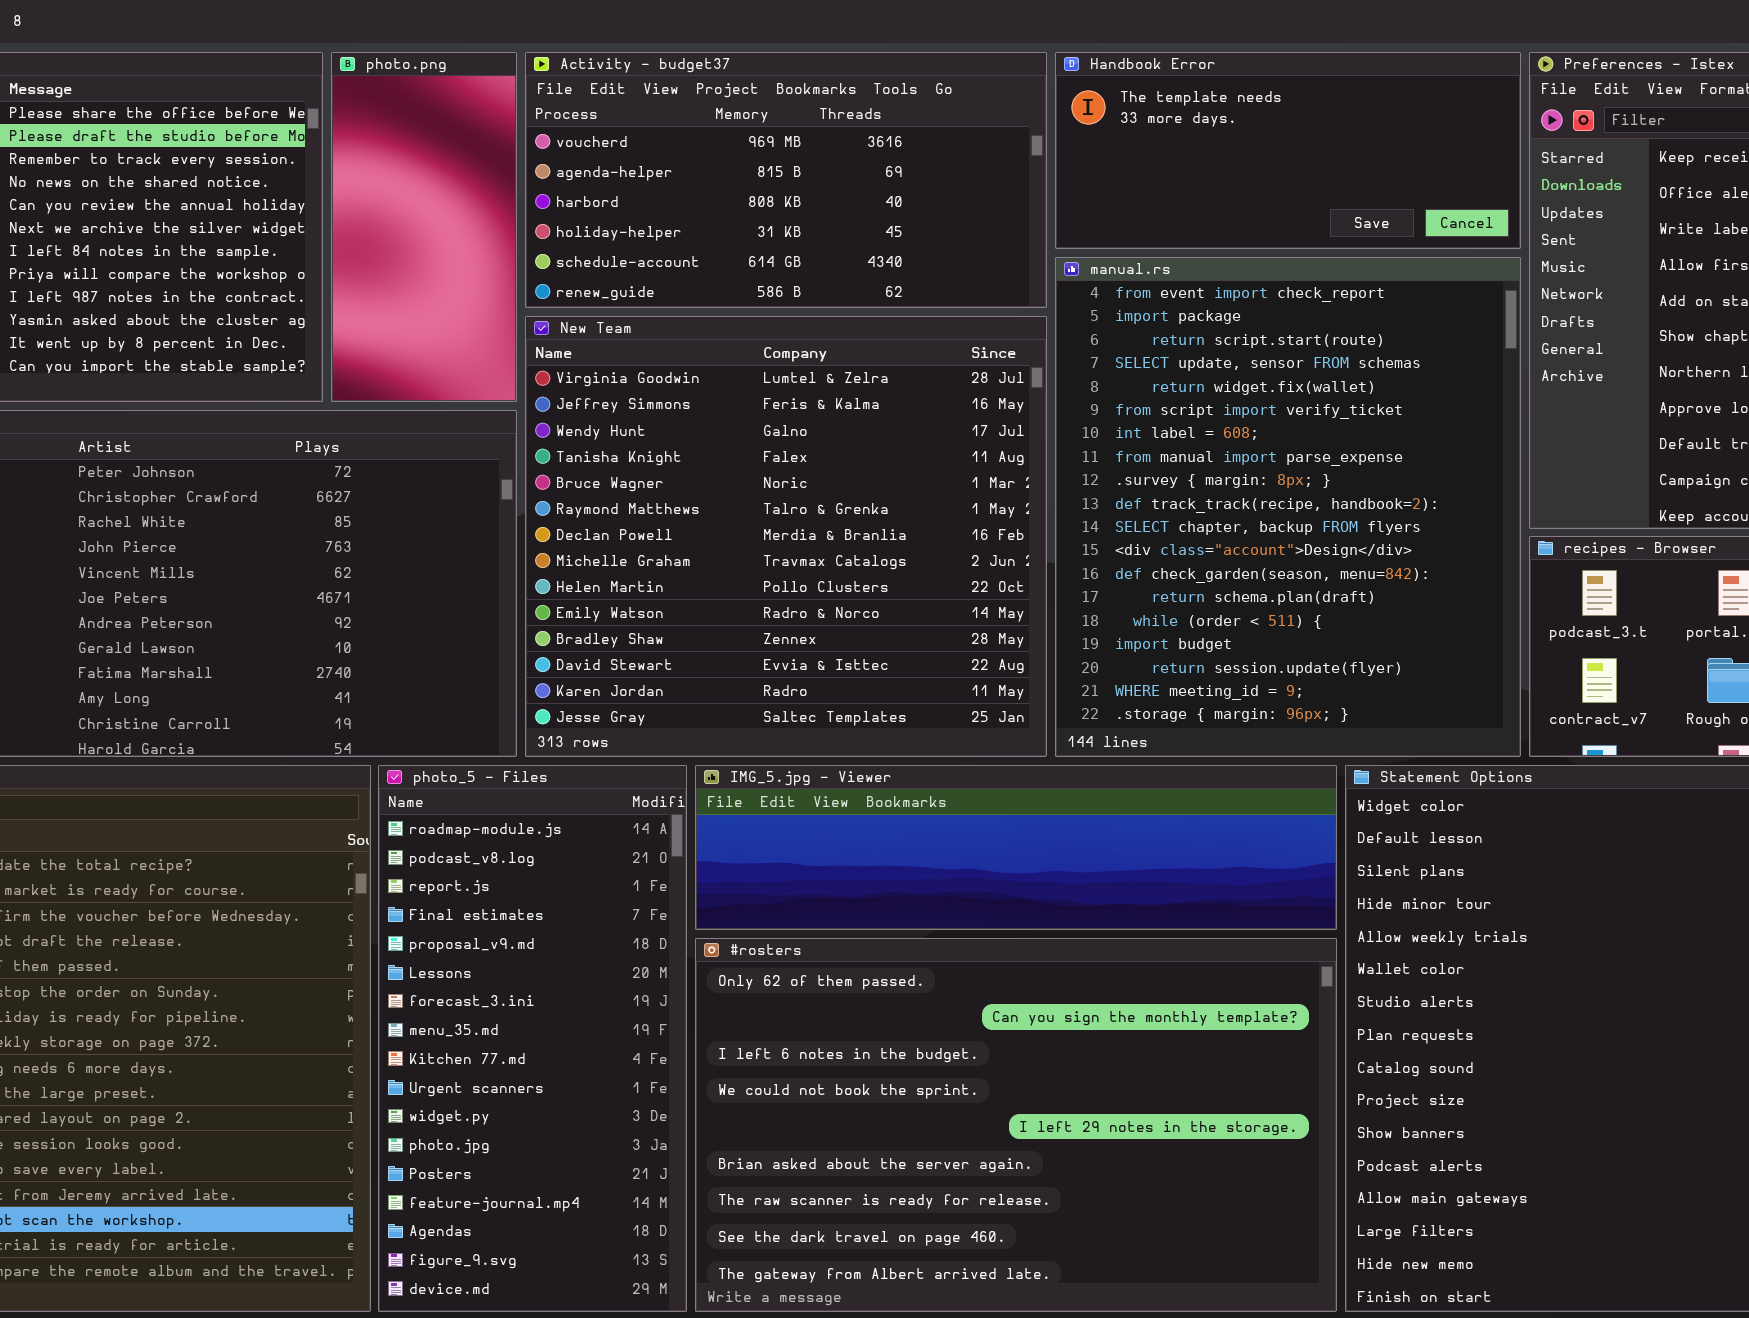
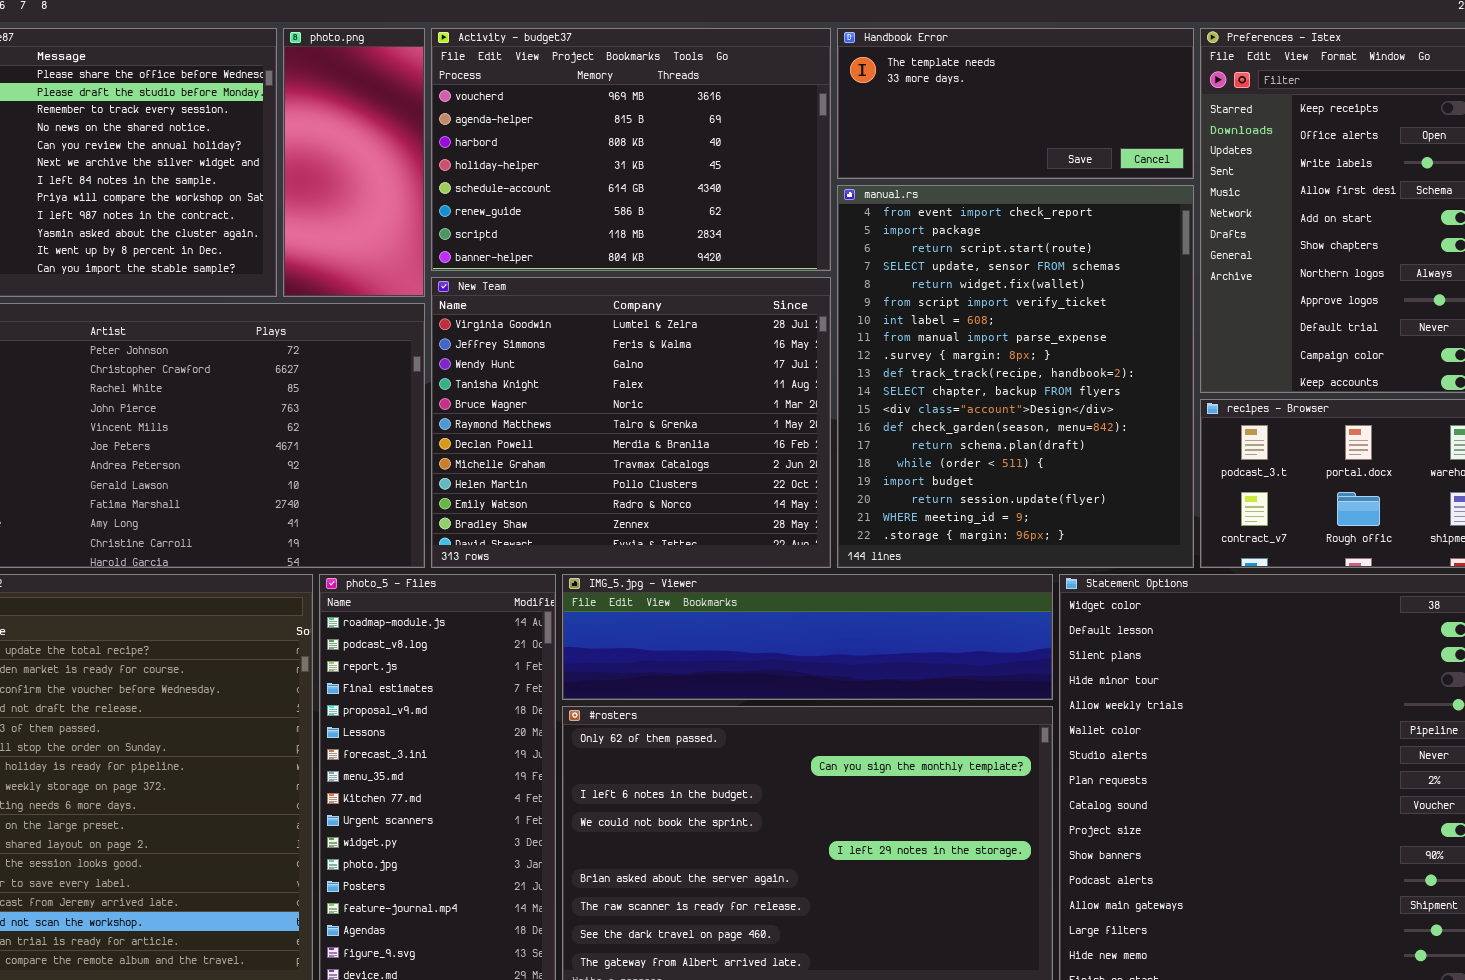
Activity - budget37: [525,52,1047,308] -> [431,28,831,271], resized
New Team: [525,316,1047,757] -> [431,277,831,568], resized

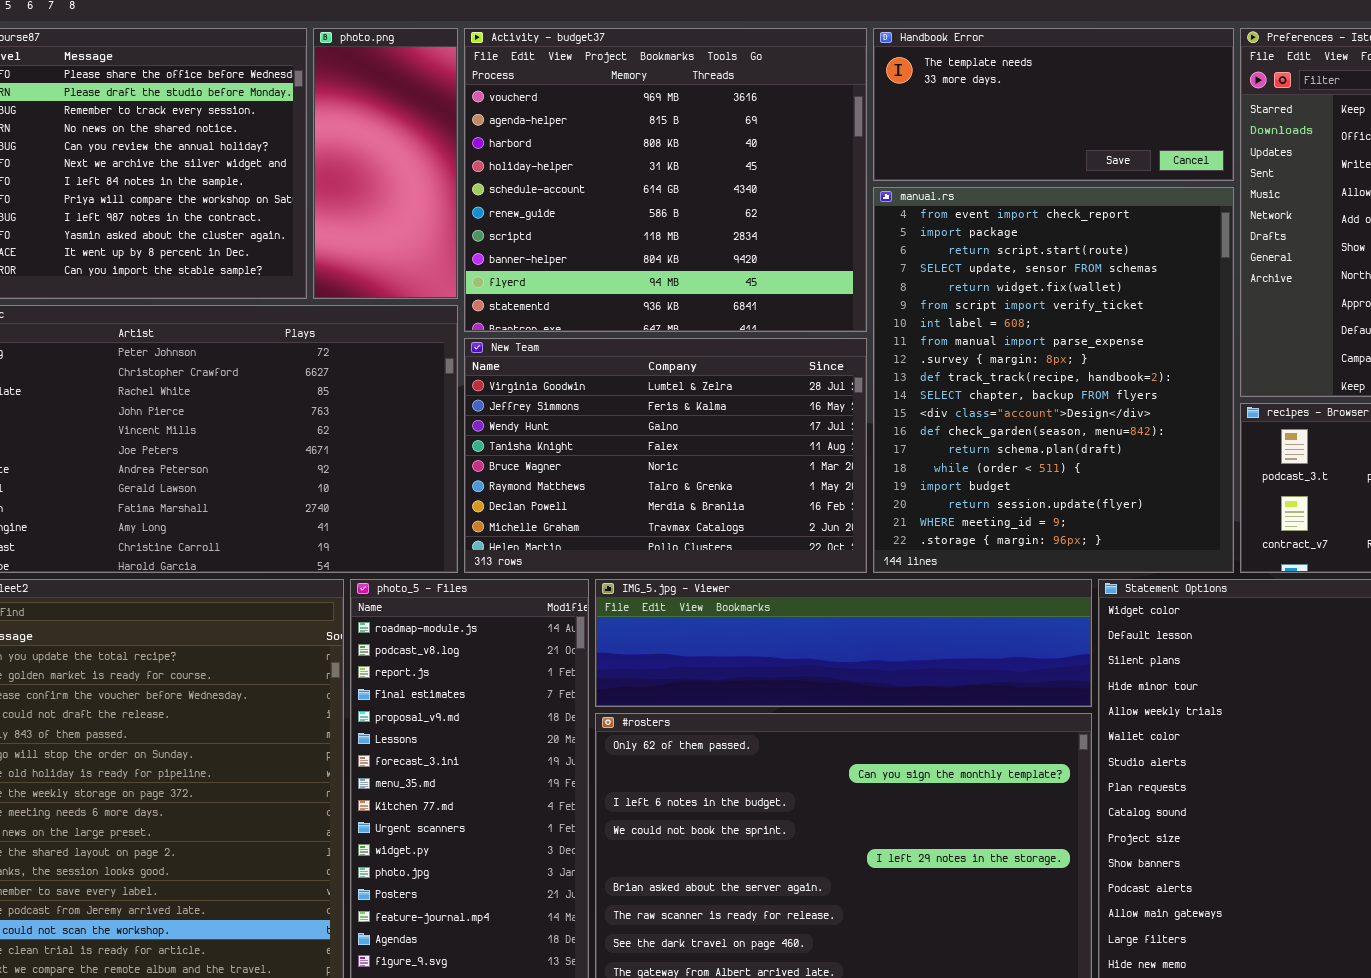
Activity - budget37: [431,28,831,271] -> [464,28,867,332], resized
New Team: [431,277,831,568] -> [464,338,867,573], resized

